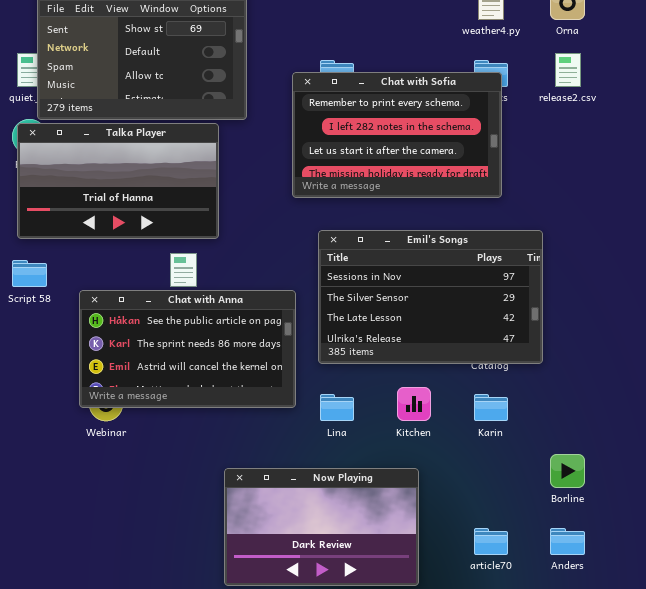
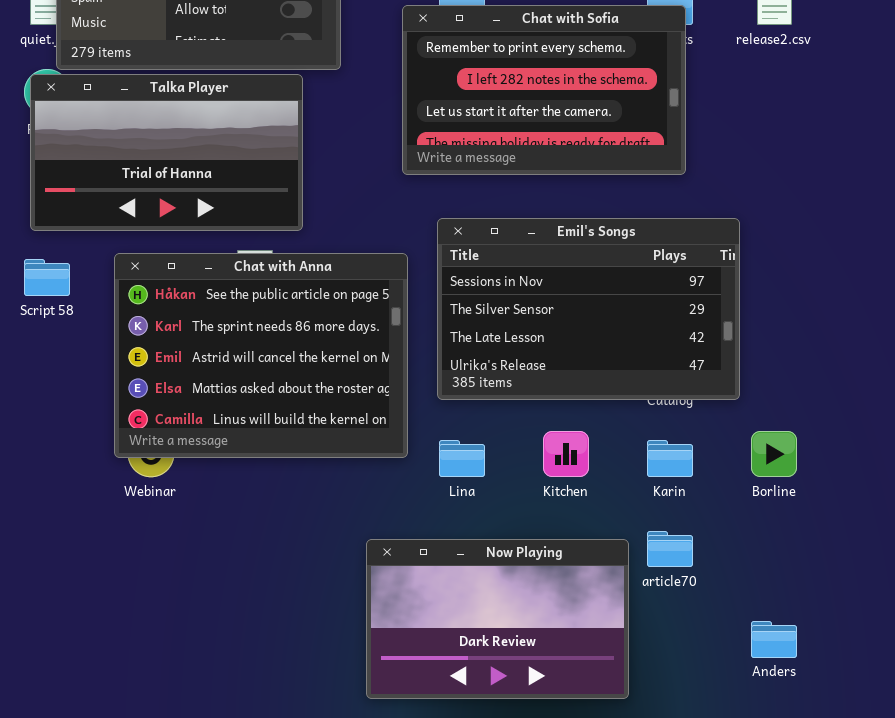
Chat with Anna: [79,290,296,408] -> [114,253,408,458], resized
Borline: [550,454,585,488] -> [751,431,797,477], moved
Now Playing: [224,468,419,586] -> [366,539,629,699], moved
article70: [474,528,508,555] -> [647,531,693,567], moved

